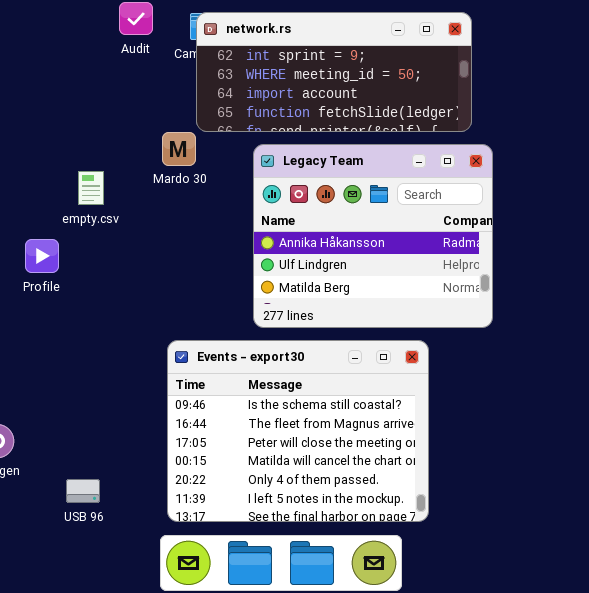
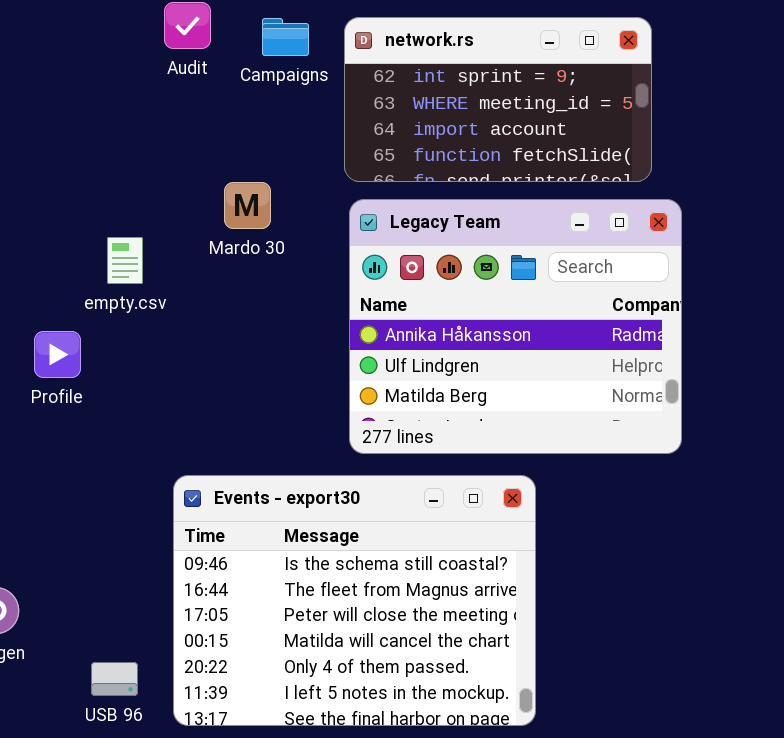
network.rs: [196,12,472,132] -> [344,17,652,182], resized
Events - export30: [167,340,429,522] -> [173,475,536,726], moved

